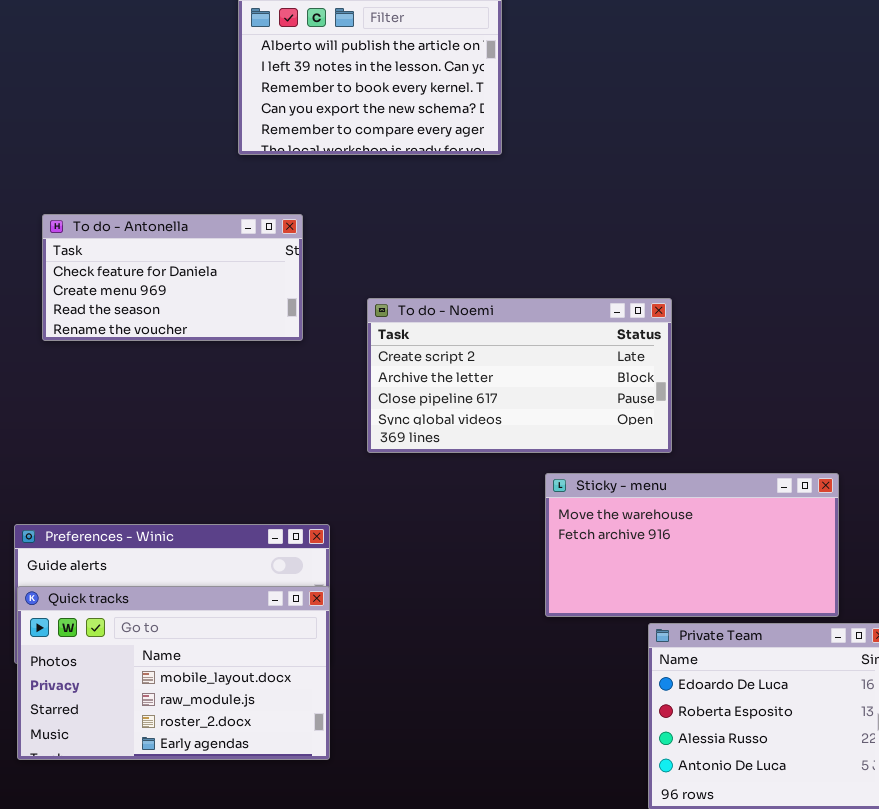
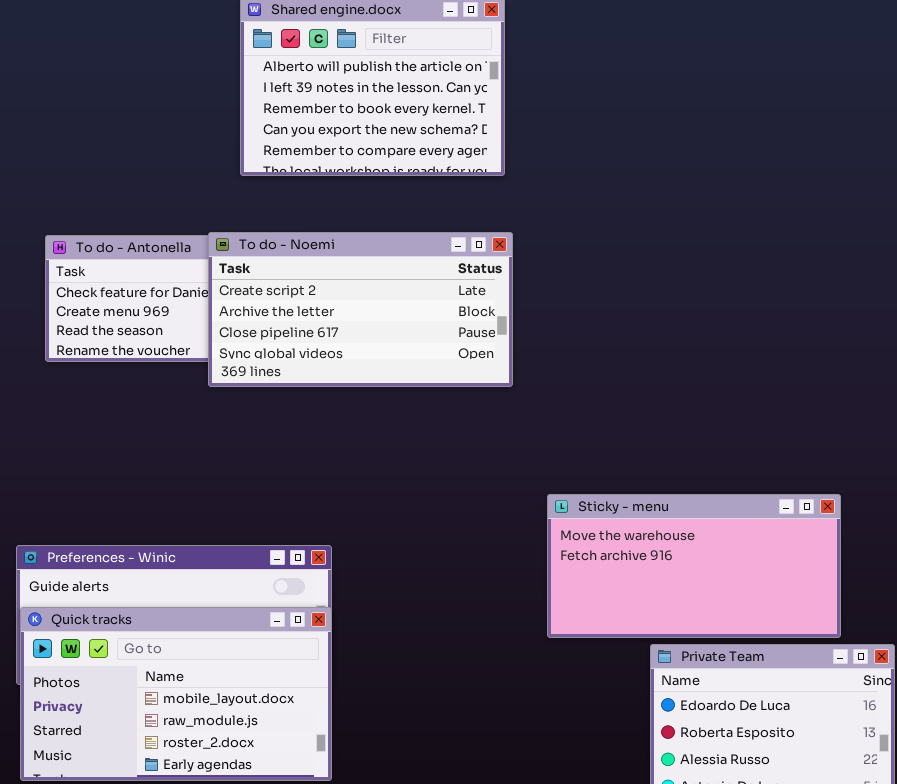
To do - Noemi: [367,298,672,453] -> [208,232,513,387], moved

